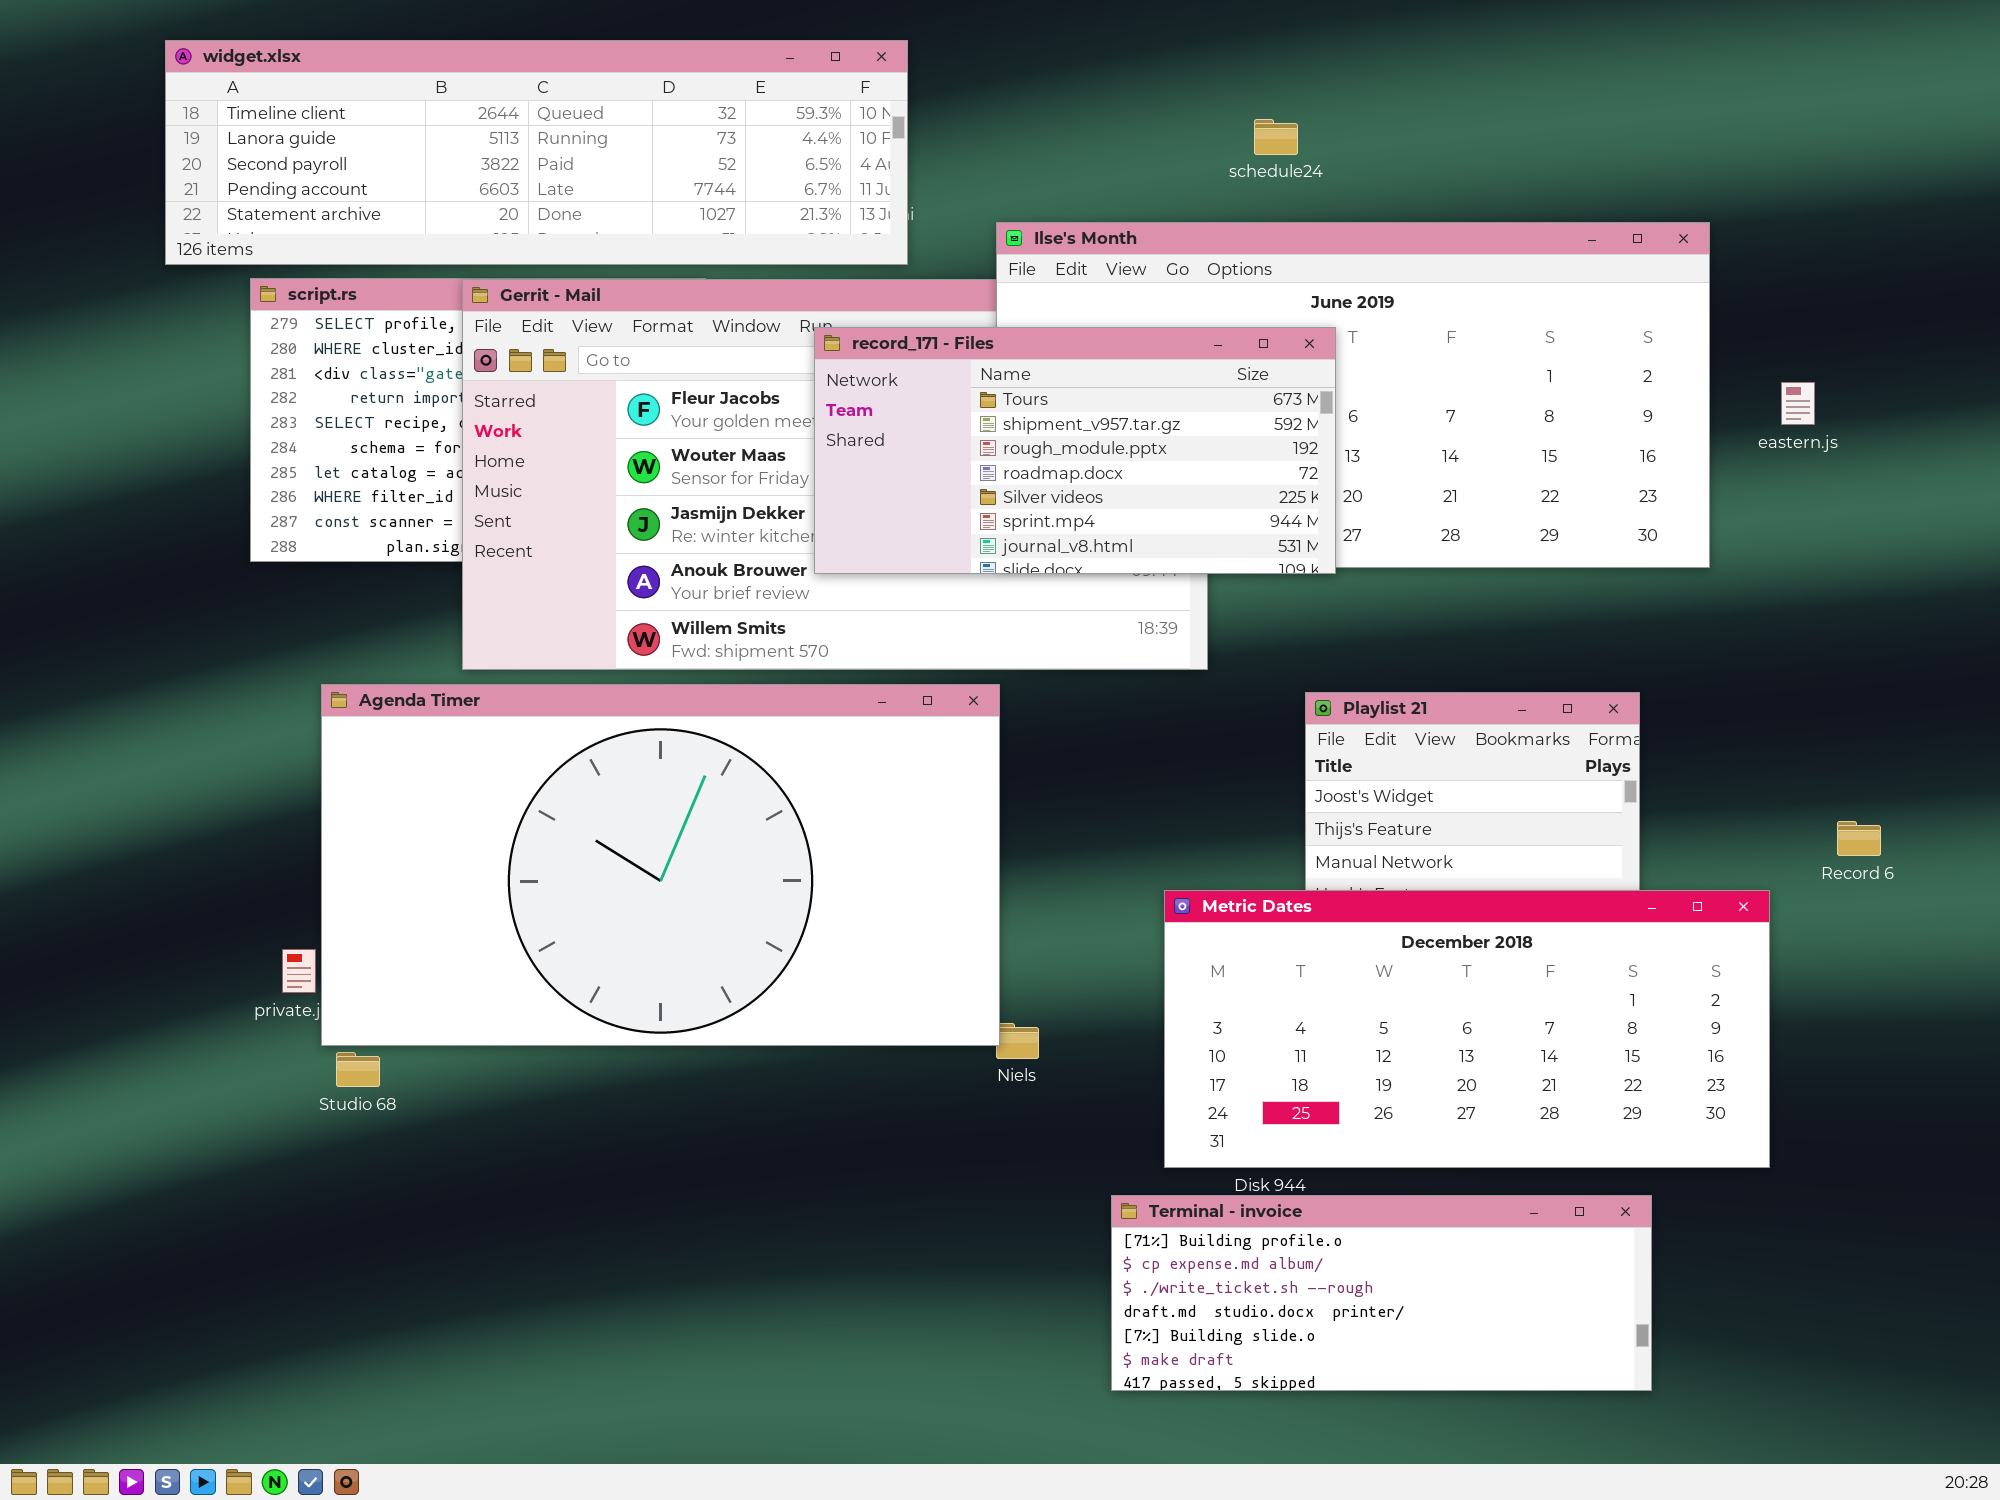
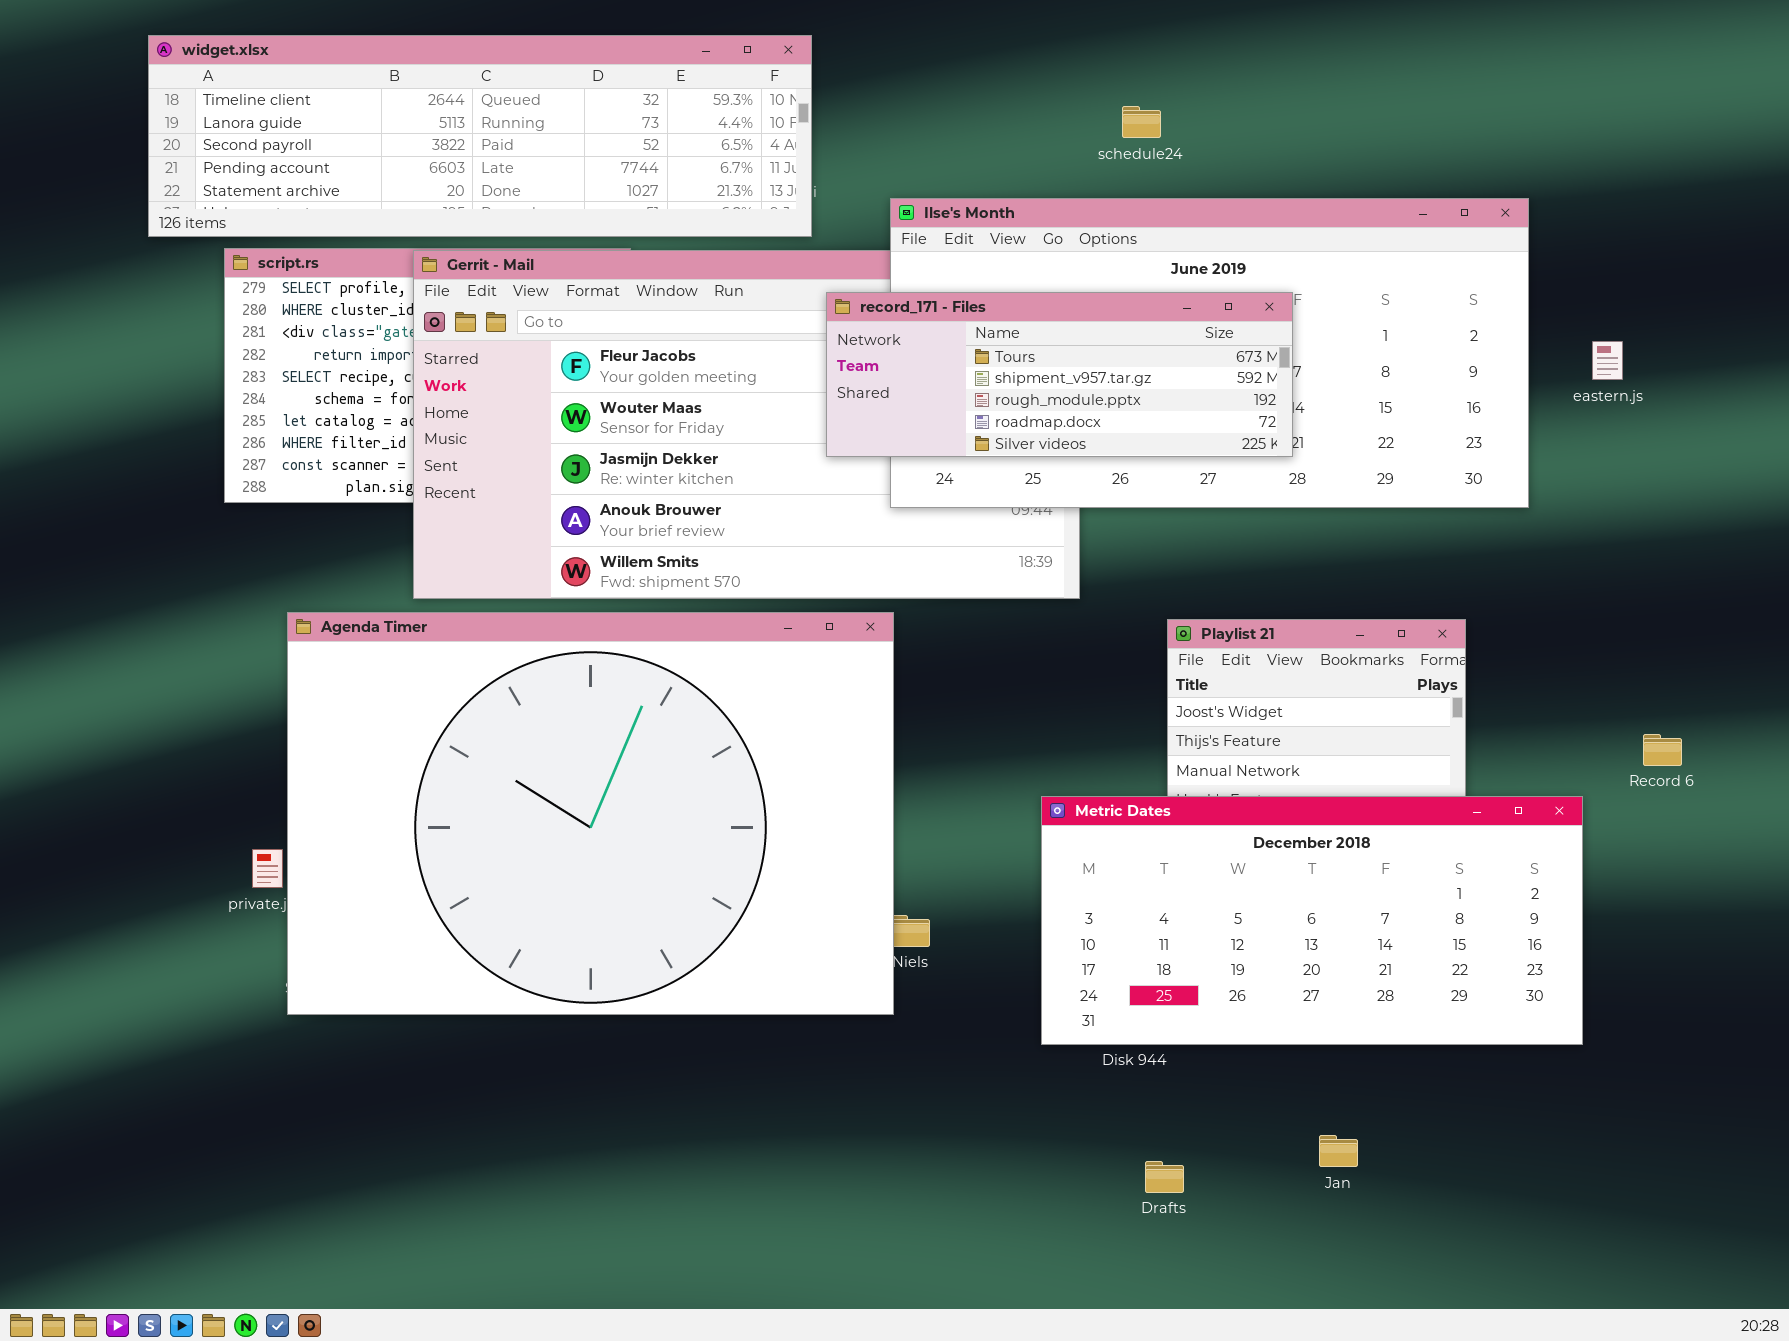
record_171 - Files: [814,327,1336,574] -> [826,292,1293,457], moved, resized
Agenda Timer: [321,684,1000,1046] -> [287,612,894,1015], resized
Terminal - invoice: [1111,1195,1652,1391] -> none, closed

